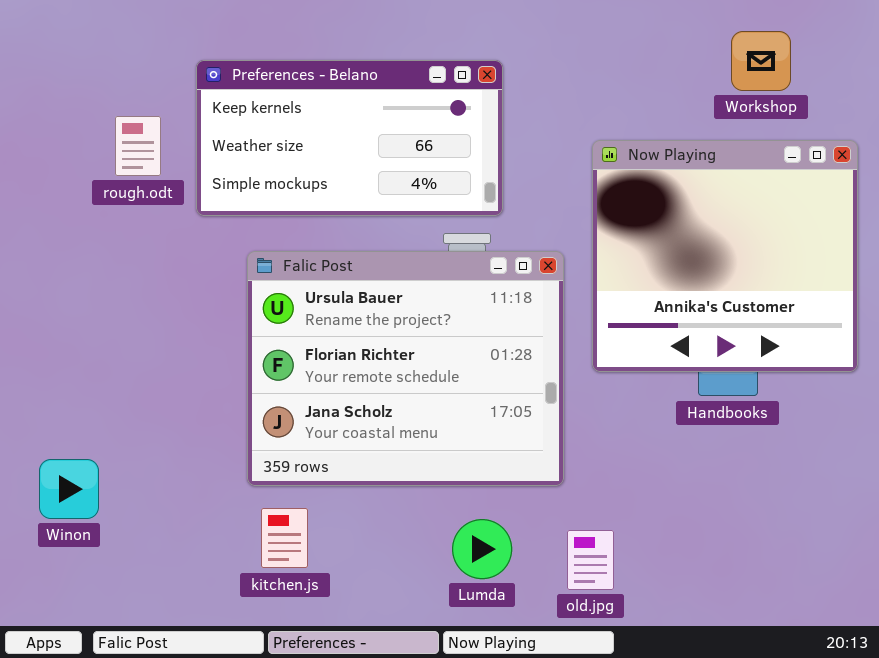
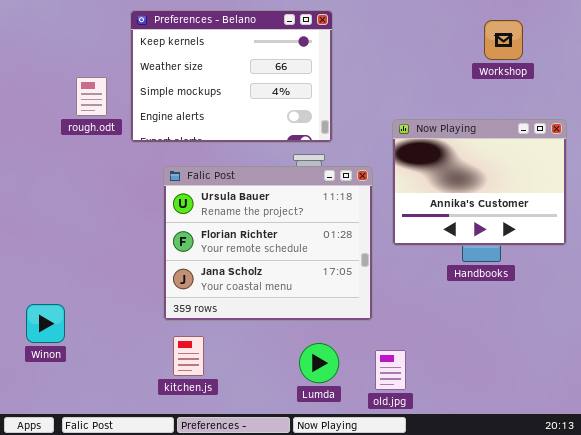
Preferences - Belano: [196,60,503,216] -> [130,10,333,143], resized
Now Playing: [592,140,858,372] -> [392,119,567,246], resized

